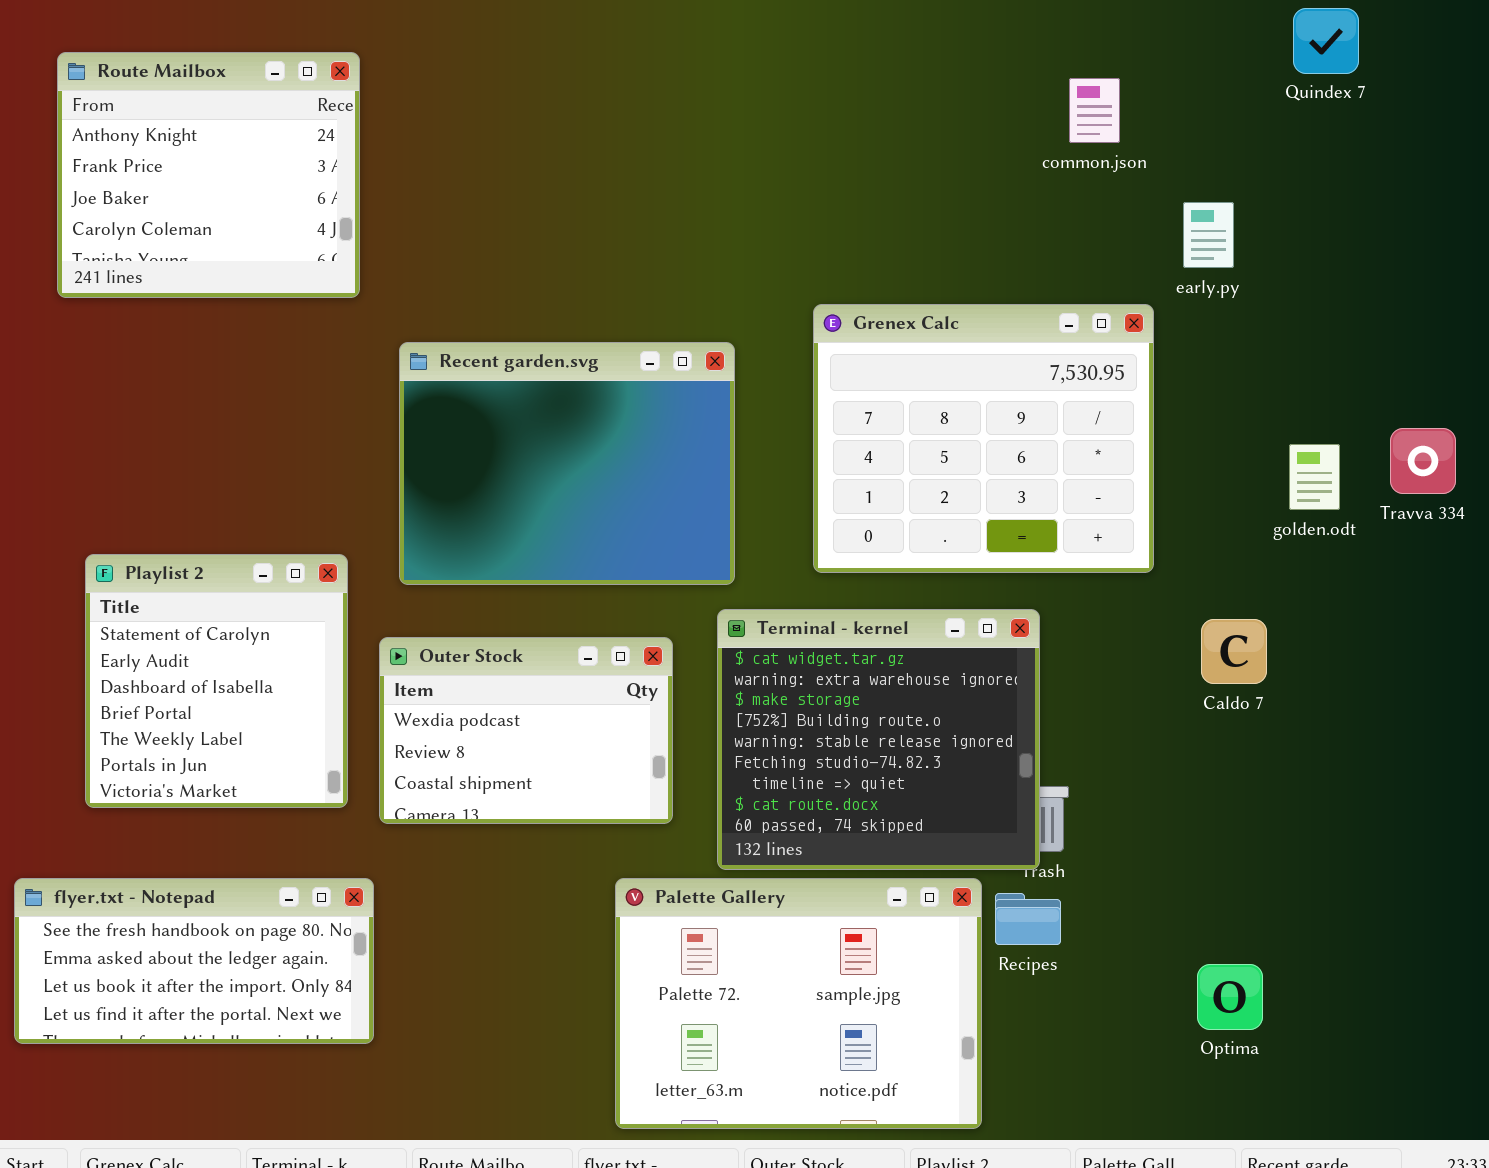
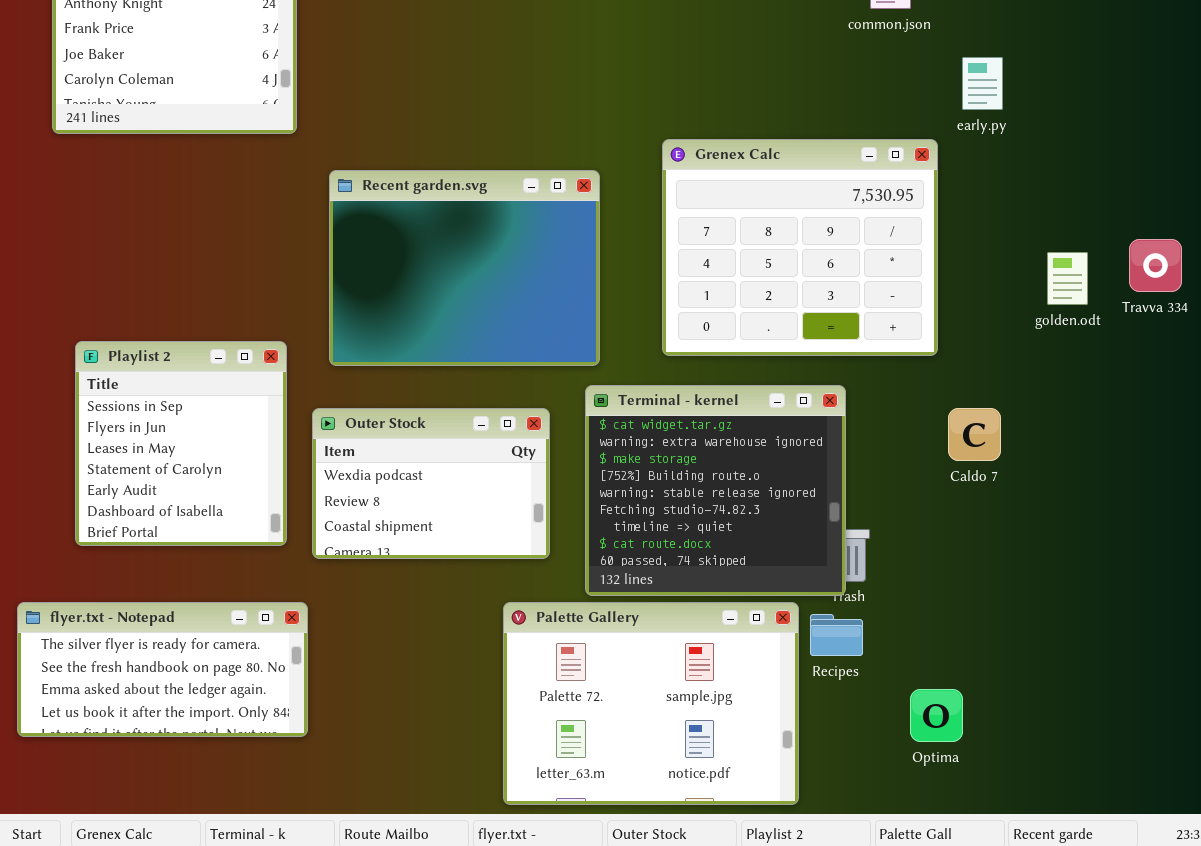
Playlist 2: [85,554,348,808] -> [75,341,287,546], scrolled up 3 rows
Caldo 7: [1201,619,1267,684] -> [948,408,1001,461], moved
flyer.txt - Notepad: [14,878,374,1044] -> [17,602,308,737], scrolled up 1 row
Optima: [1197,964,1263,1030] -> [910,689,963,742], moved

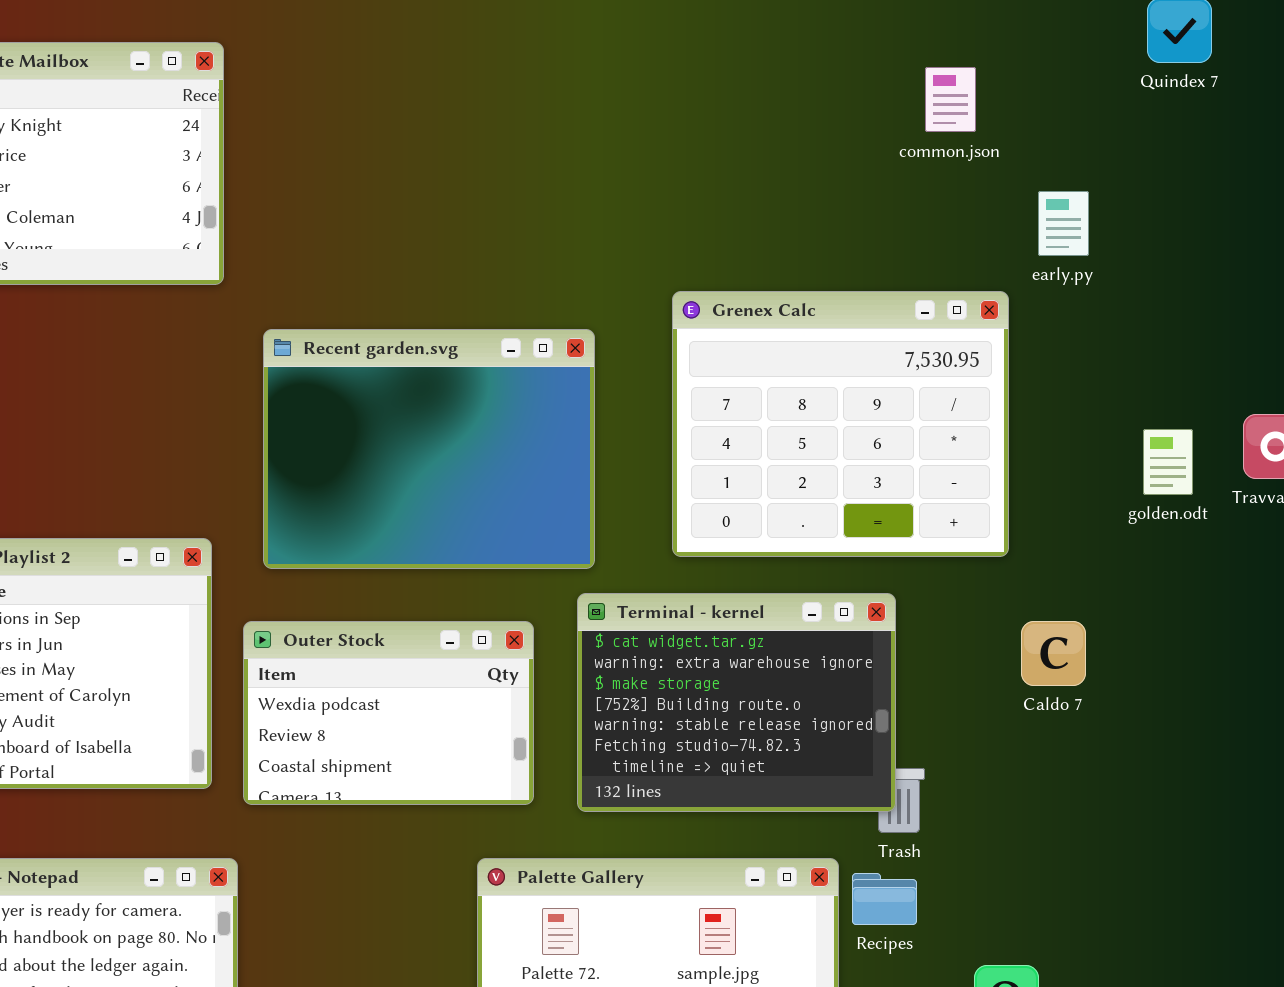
Terminal - kernel: [585,385,846,596] -> [577,593,896,812], resized

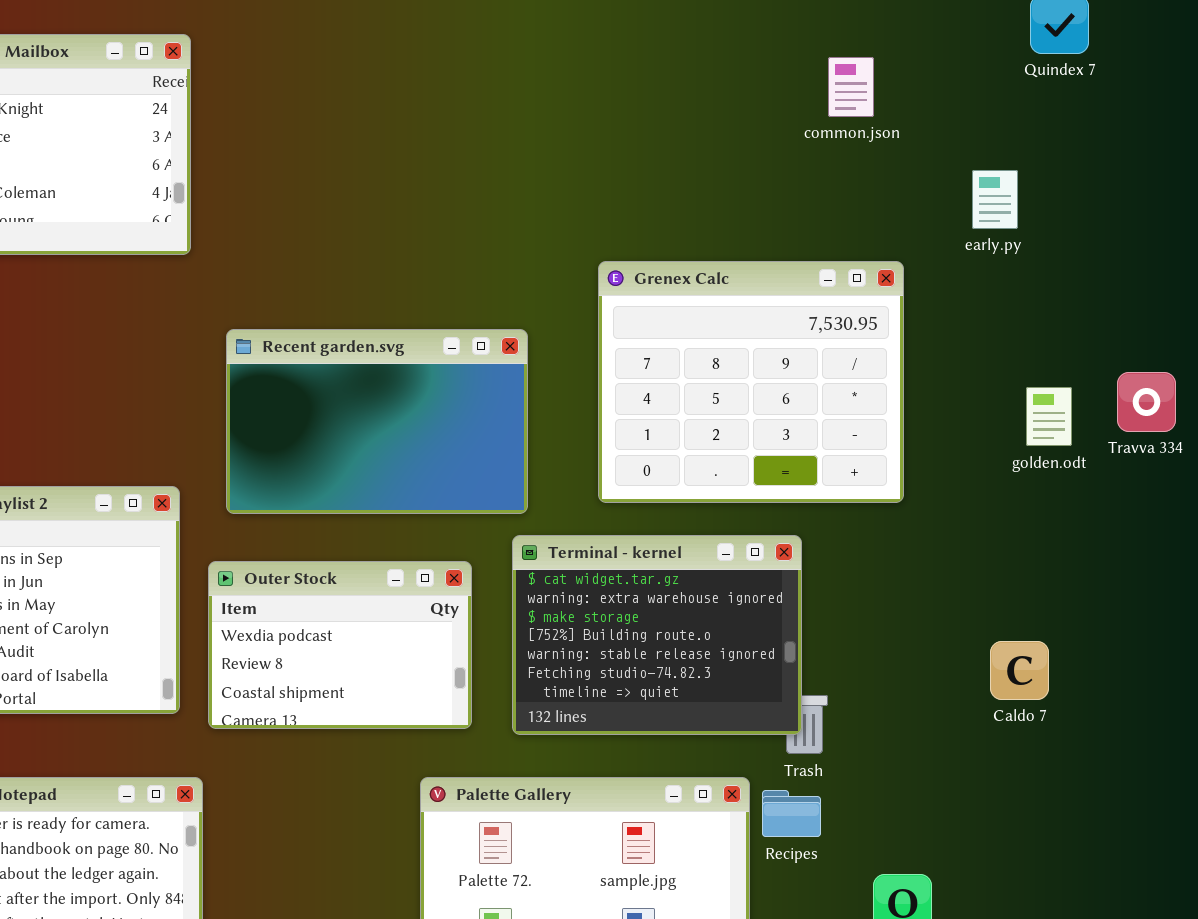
early.py: [1038,191,1089,256] -> [972,170,1018,229], moved
Recent garden.svg: [263,329,595,569] -> [226,329,528,514], resized
Caldo 7: [1021,621,1086,686] -> [990,641,1049,700], moved

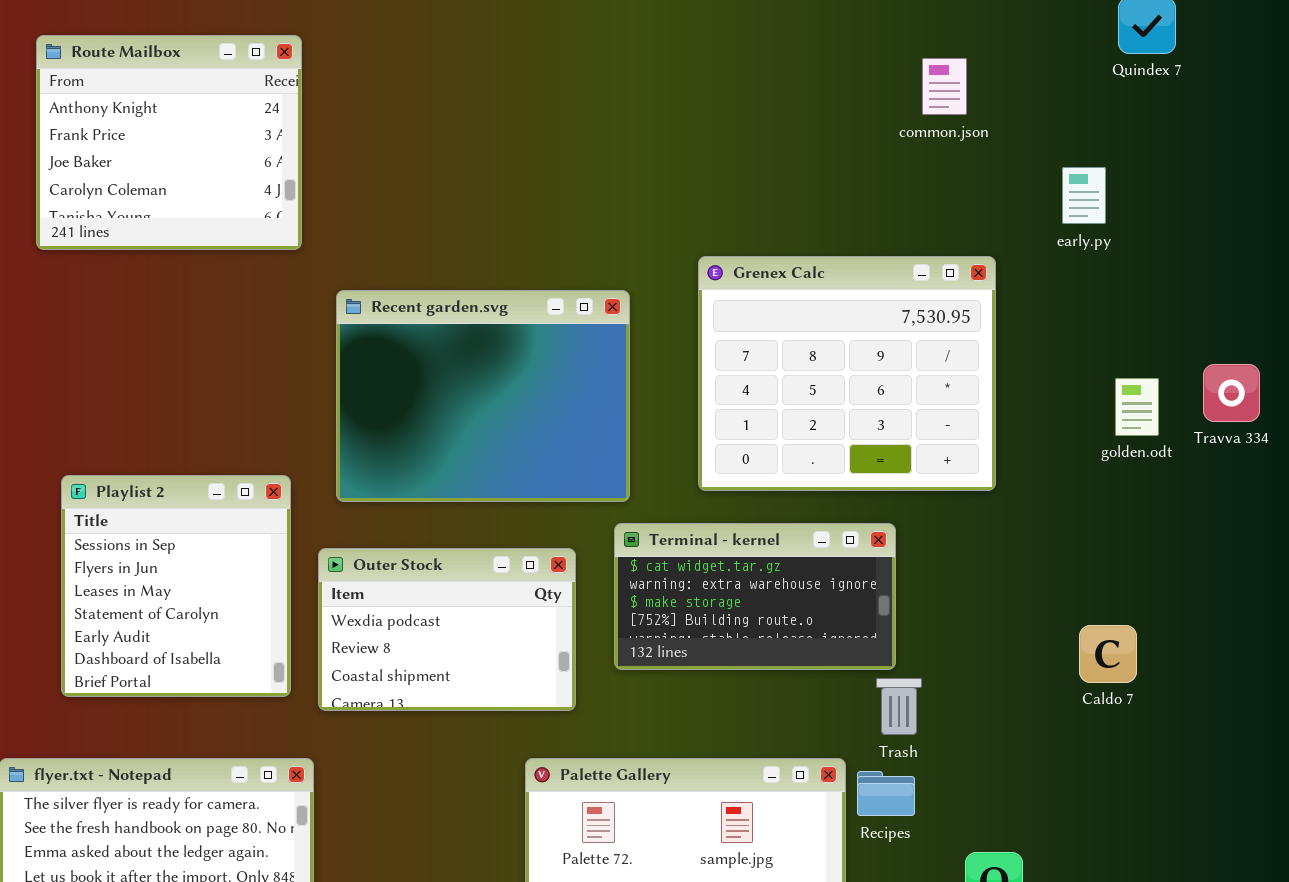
Recent garden.svg: [226,329,528,514] -> [336,290,630,502], resized
Terminal - kernel: [512,535,802,735] -> [614,523,896,670], resized

